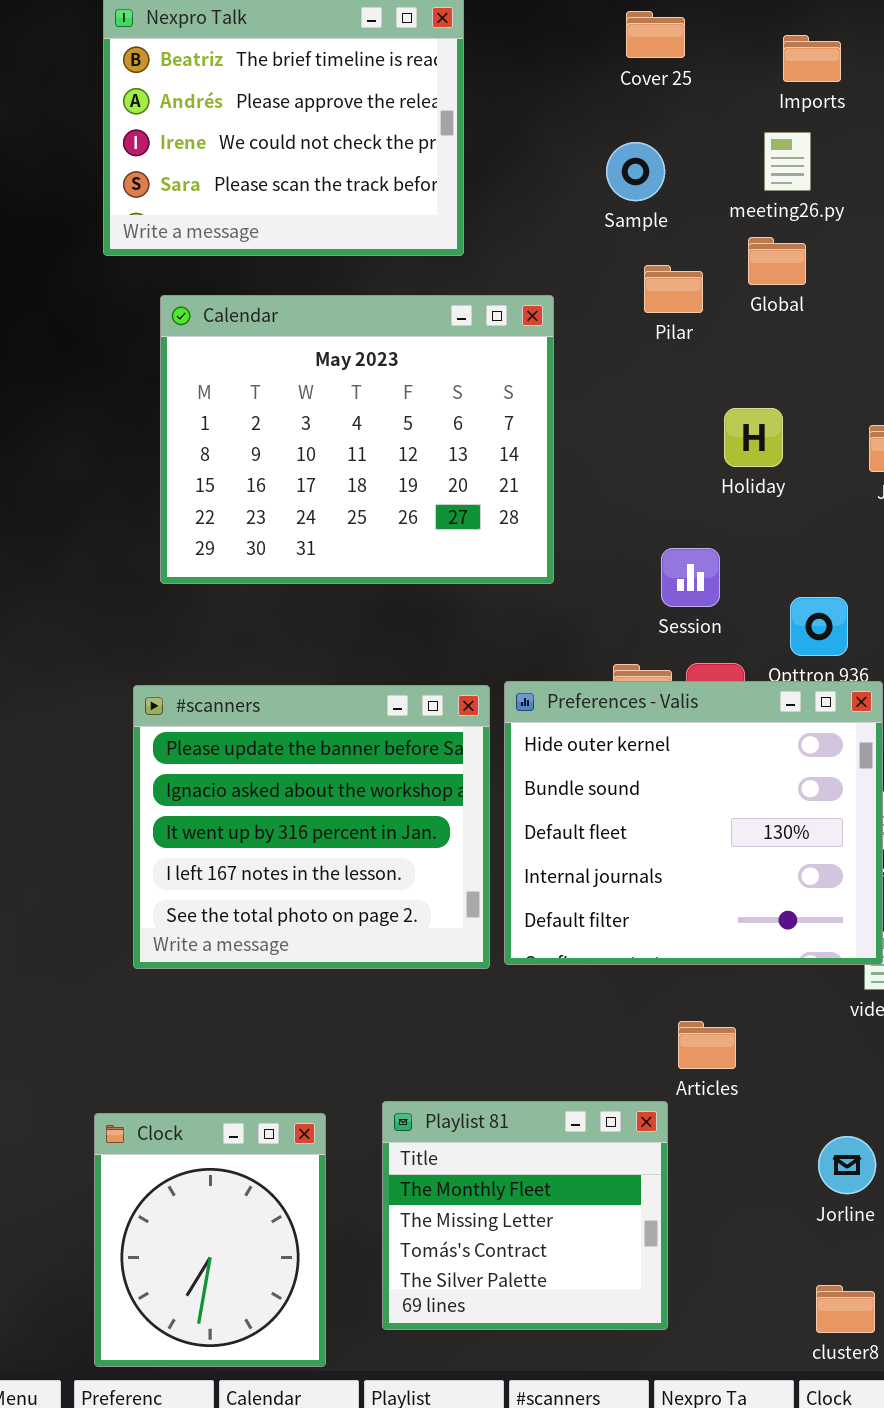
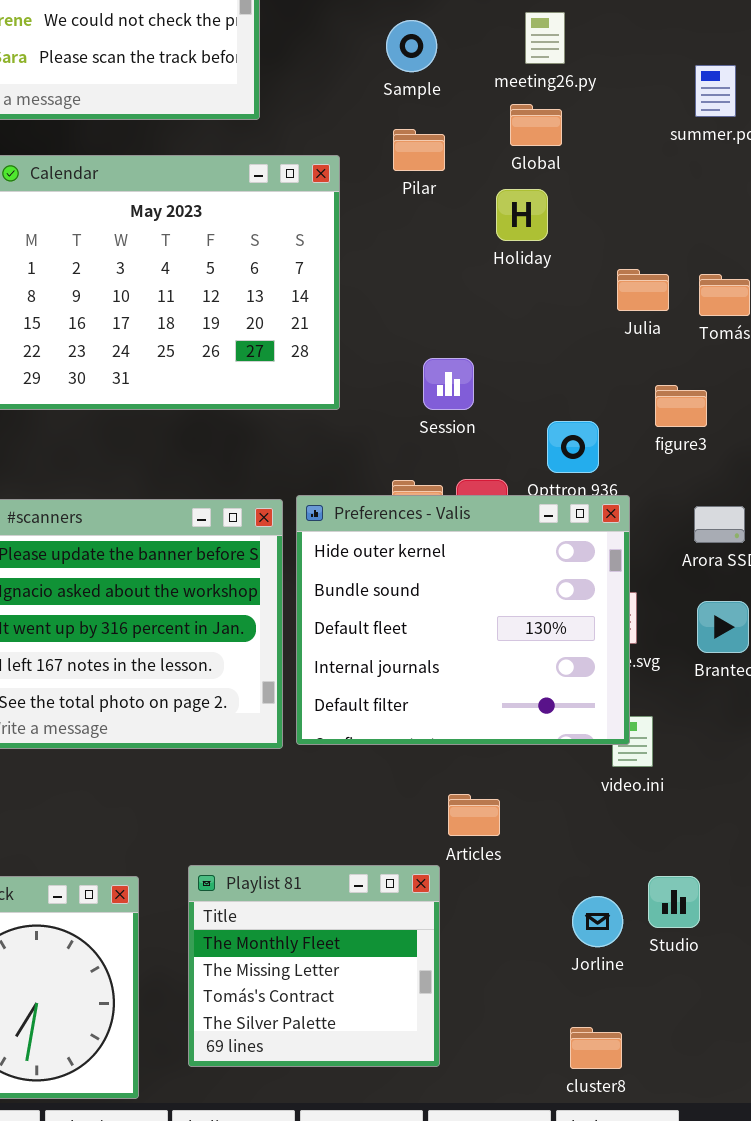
Pilar: [644,265,703,313] -> [393,129,445,171], moved
Holiday: [724,408,783,467] -> [496,189,548,241], moved
Session: [661,548,720,607] -> [423,358,474,410], moved

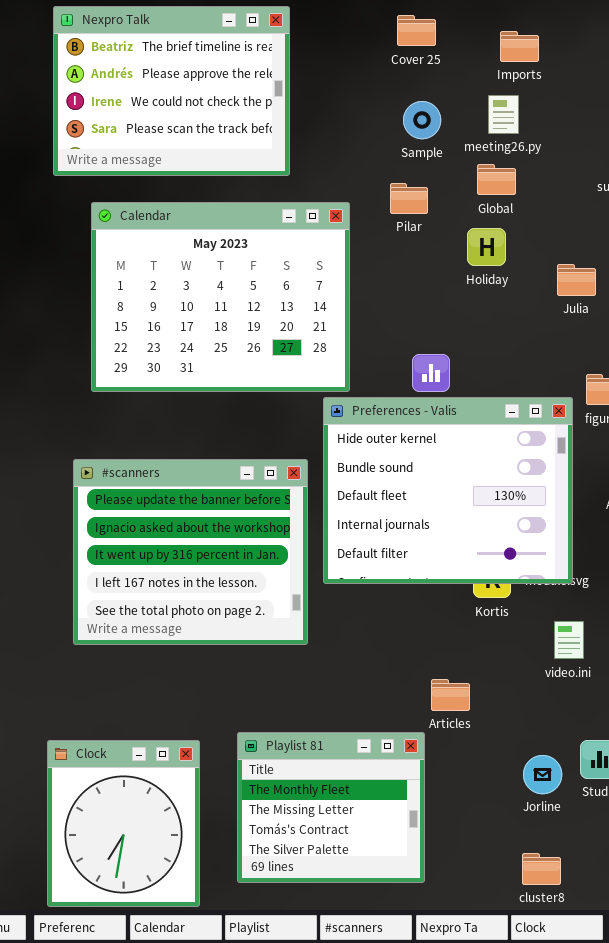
Sample: [386,20,437,72] -> [403,101,441,139], moved
Julia: [617,269,669,311] -> [557,264,596,296], moved
Preferences - Valis: [296,495,630,745] -> [323,397,573,584], moved

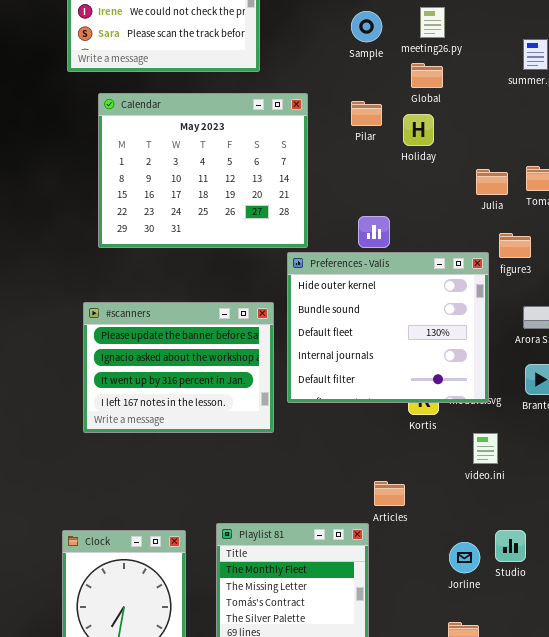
Pilar: [390,183,428,214] -> [351,101,382,126], moved
Julia: [557,264,596,296] -> [476,169,508,195], moved
#scanners: [73,459,308,645] -> [83,302,274,433], resized

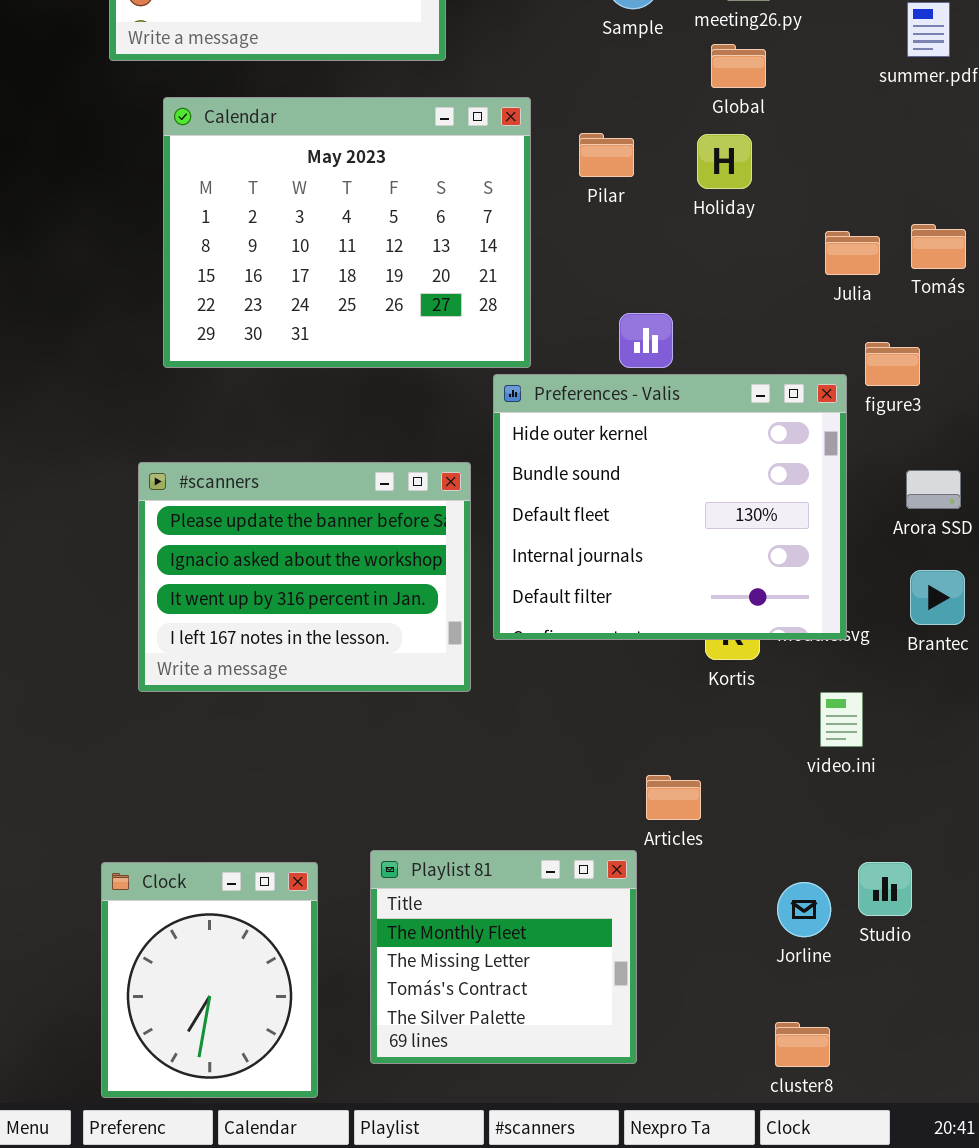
Pilar: [351,101,382,126] -> [579,133,634,177], moved

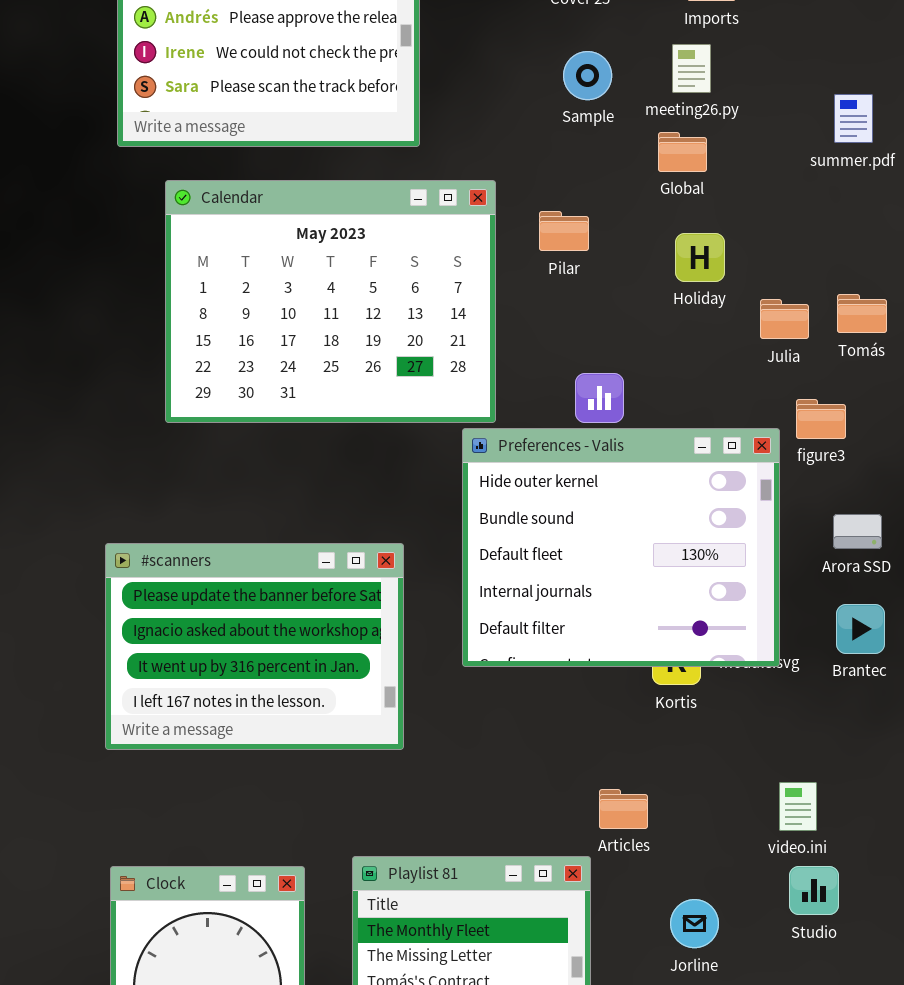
Holiday: [697,134,752,189] -> [675,233,725,282], moved
#scanners: [138,462,471,692] -> [105,543,404,750], moved
video.ini: [820,692,863,747] -> [779,782,817,831], moved
Jorline: [777,882,831,937] -> [670,899,719,948], moved

